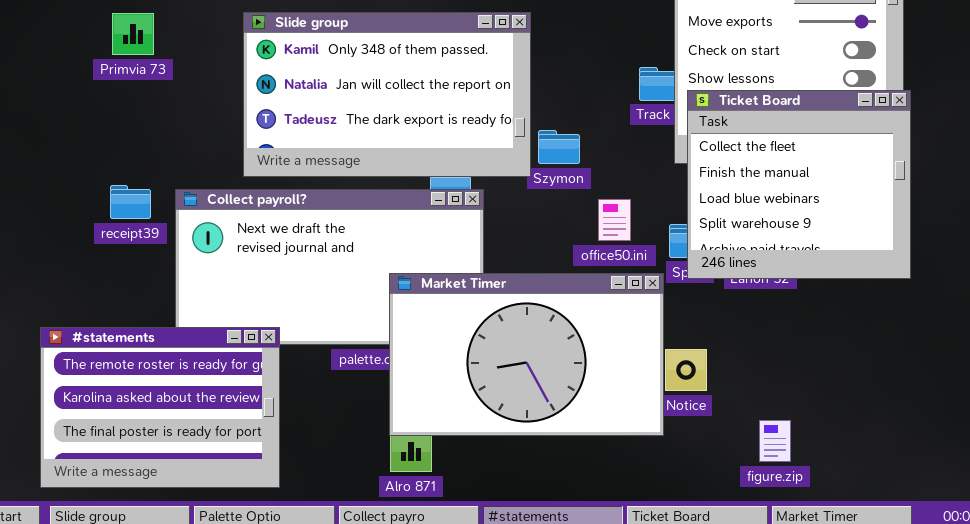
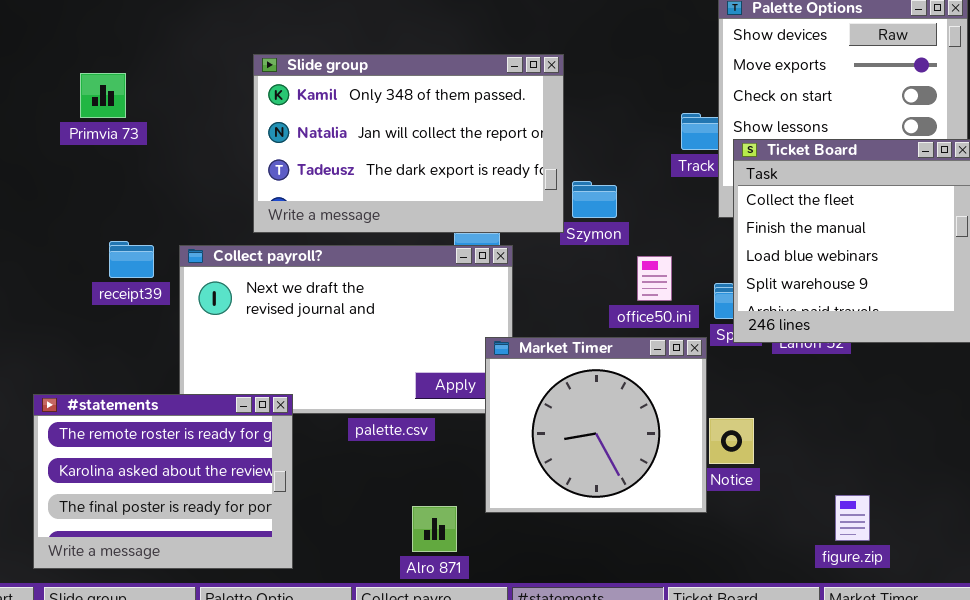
Primvia 73: [112,13,154,55] -> [80,73,126,118], moved
Market Timer: [389,273,664,436] -> [485,337,707,513], resized
figure.zip: [759,420,791,462] -> [835,495,870,541], moved

